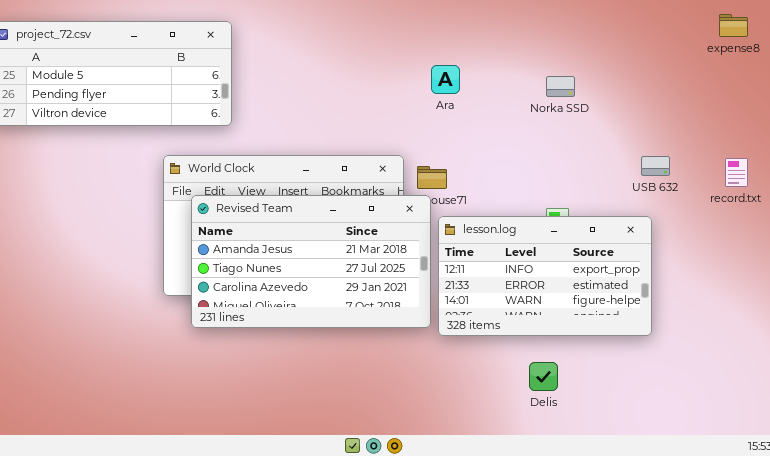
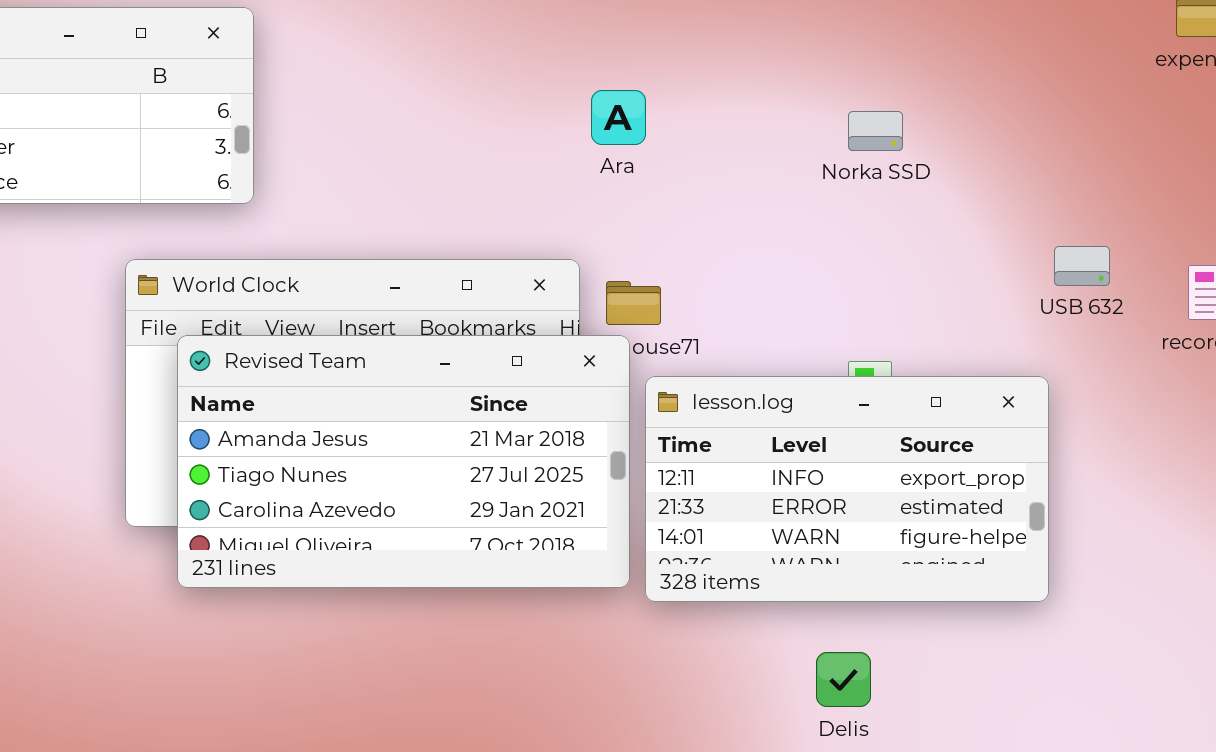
Ara: [431,65,460,94] -> [591,90,646,145], moved
USB 632: [641,156,670,176] -> [1054,246,1110,286], moved

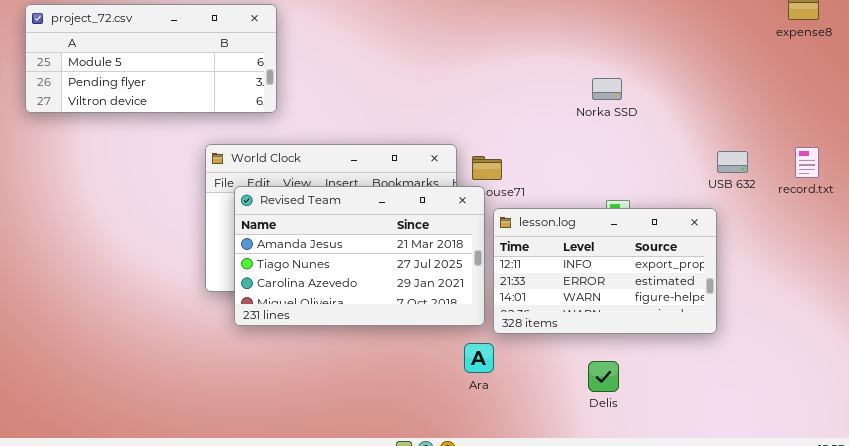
Ara: [591,90,646,145] -> [464,343,494,373], moved
Norka SSD: [848,111,903,151] -> [592,78,622,100], moved
USB 632: [1054,246,1110,286] -> [717,151,748,173], moved

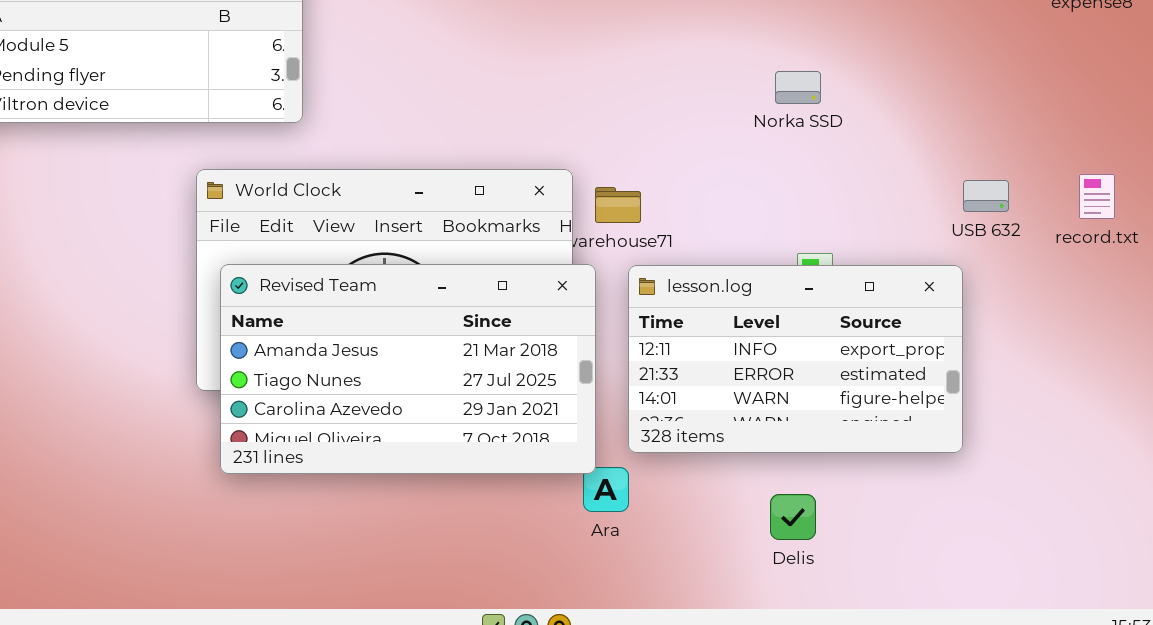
Revised Team: [234,186,485,326] -> [220,264,596,474], moved

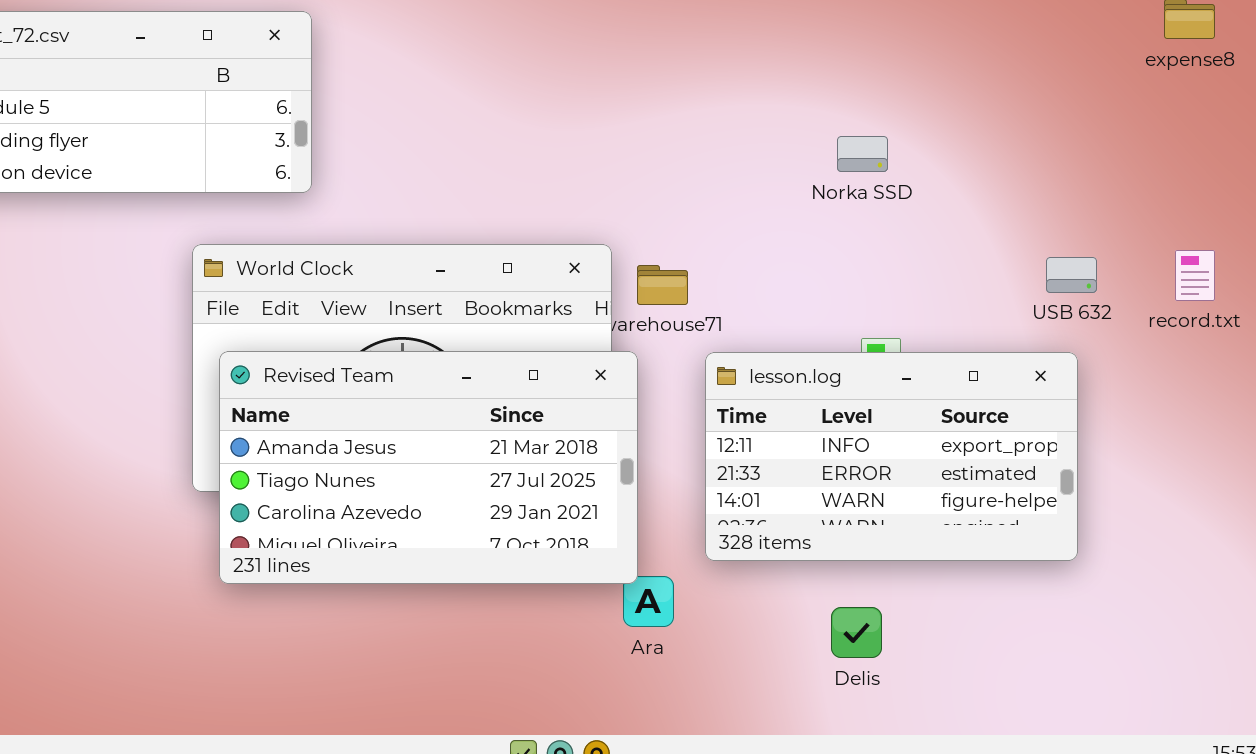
lesson.log: [628,265,963,453] -> [705,352,1078,561], moved

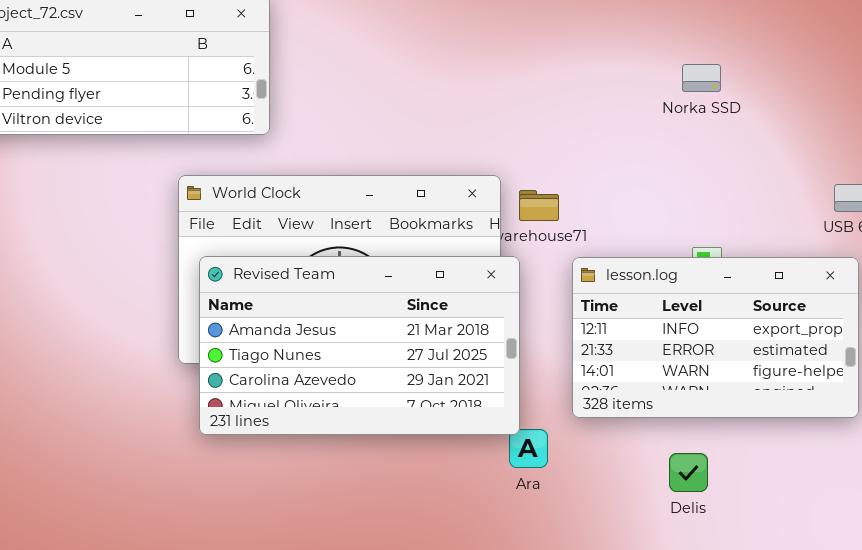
Norka SSD: [837,136,888,172] -> [682,64,721,92], moved

